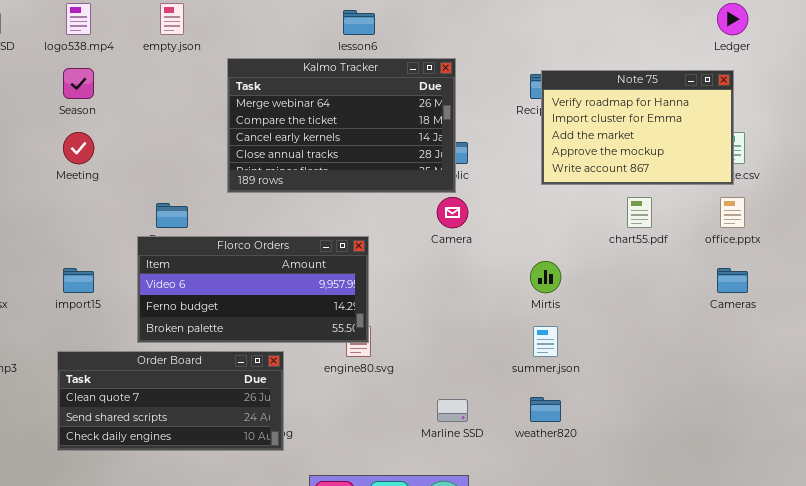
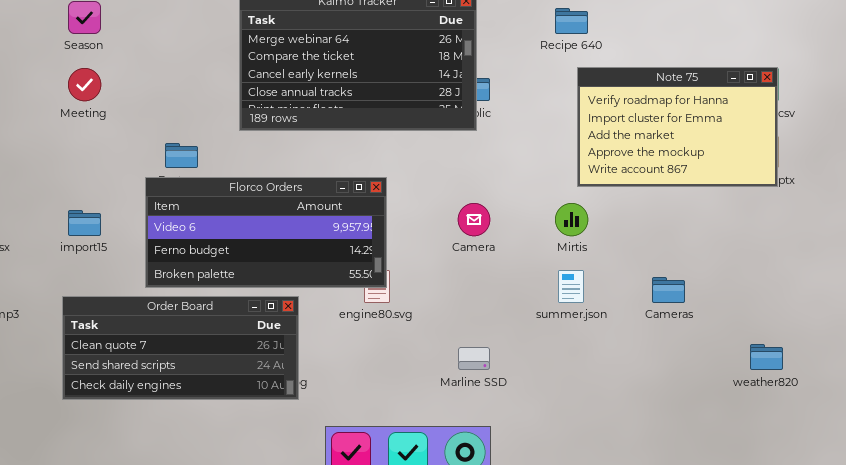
Note 75: [541,70,734,185] -> [577,67,778,187], moved
Camera: [437,197,468,228] -> [458,203,490,236], moved
Cameras: [717,268,748,293] -> [652,277,685,303], moved
weather820: [530,397,561,422] -> [750,344,783,370], moved

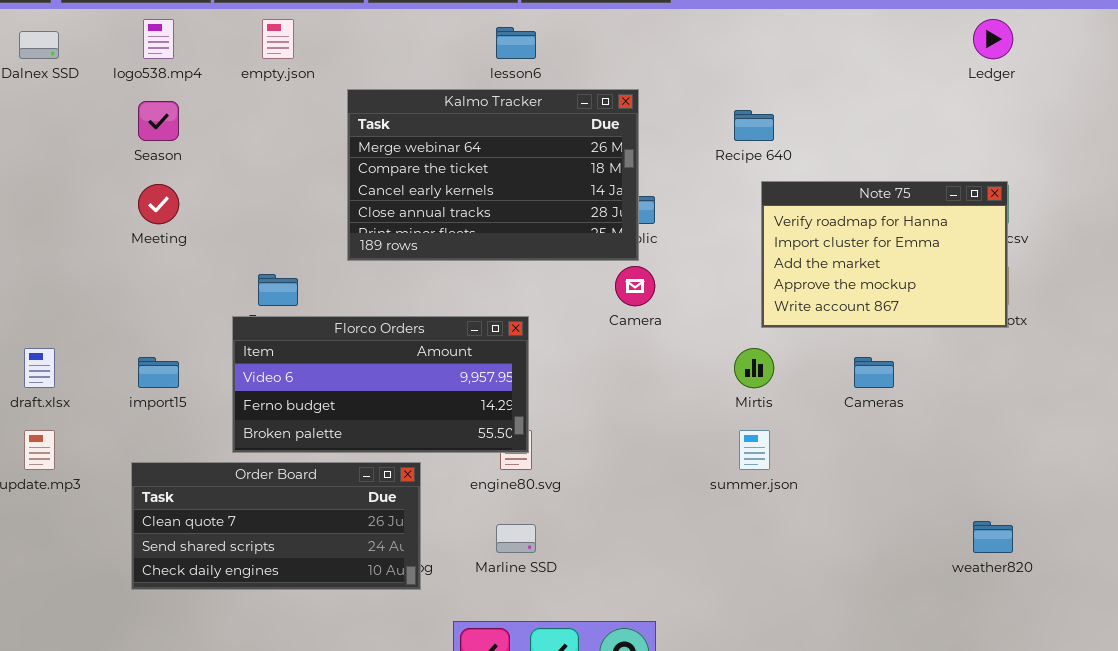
Camera: [458,203,490,236] -> [615,266,655,306], moved
Cameras: [652,277,685,303] -> [854,357,894,388], moved
Marline SSD: [458,347,490,370] -> [496,524,536,553], moved

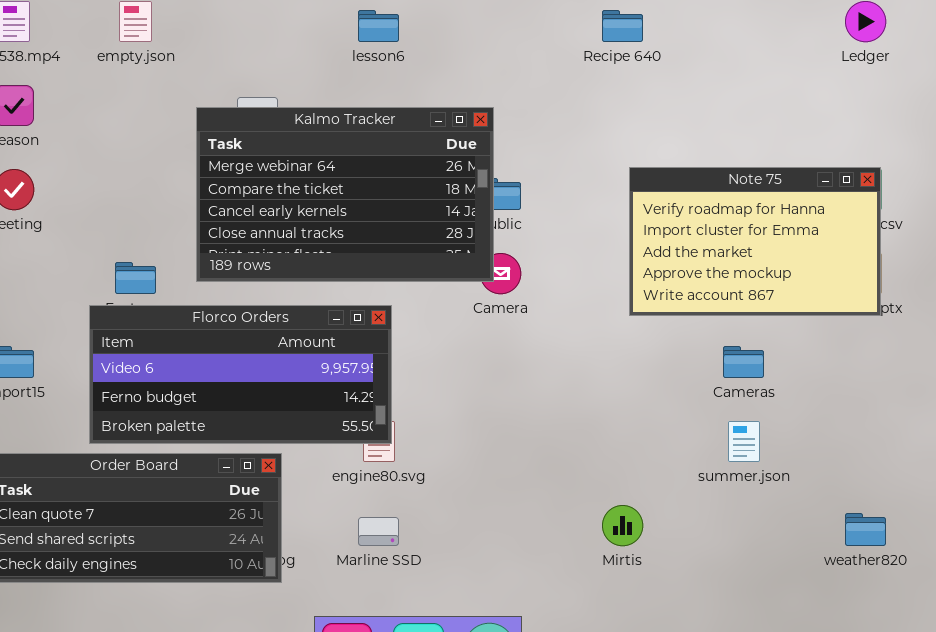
Kalmo Tracker: [347,89,639,261] -> [196,107,494,282], moved
Recipe 640: [734,110,774,141] -> [602,10,643,42], moved
Mirtis: [734,348,774,388] -> [602,505,643,546], moved
summer.json: [739,430,770,470] -> [728,421,760,462], moved

